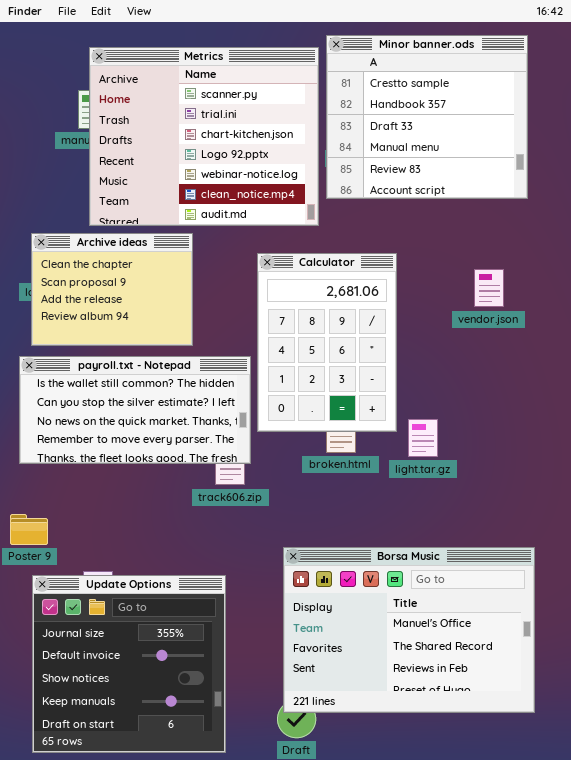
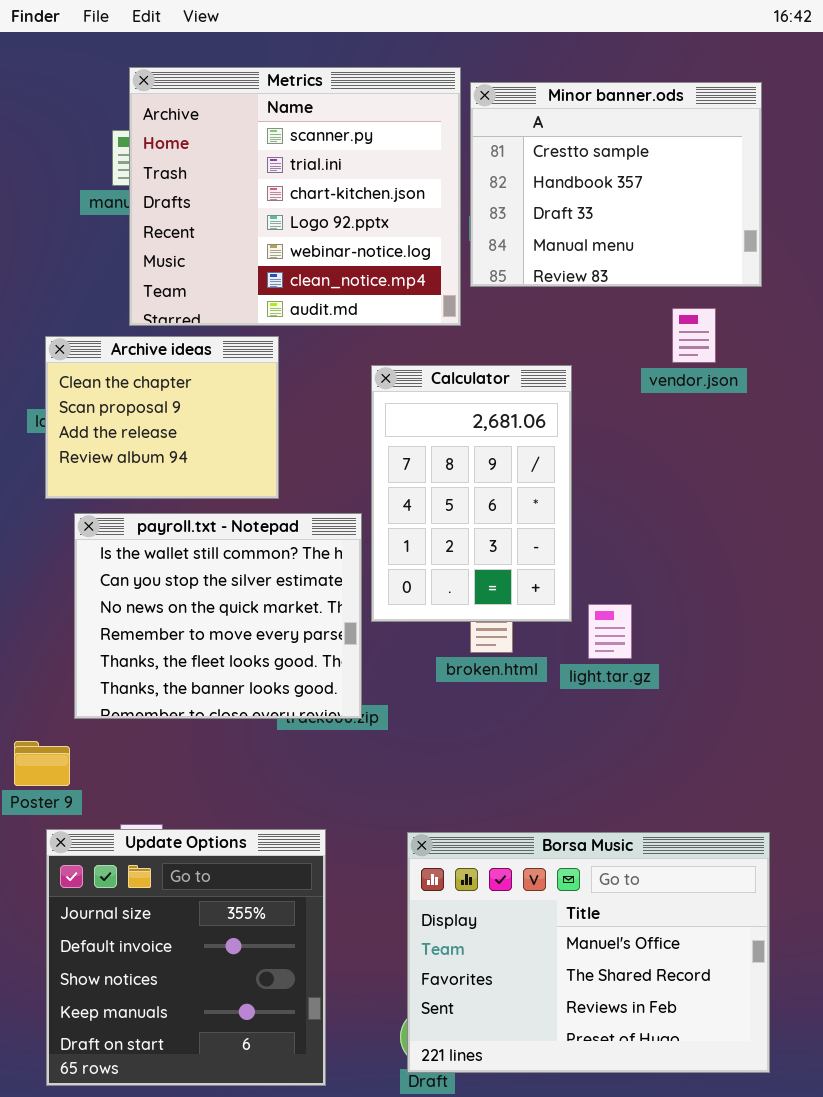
Minor banner.ods: [326,35,528,199] -> [470,82,762,287], resized
vendor.json: [474,269,504,307] -> [672,308,716,363], moved
payroll.txt - Notepad: [19,356,251,464] -> [74,513,362,719], resized
Borsa Music: [283,547,535,713] -> [407,832,770,1073], moved

